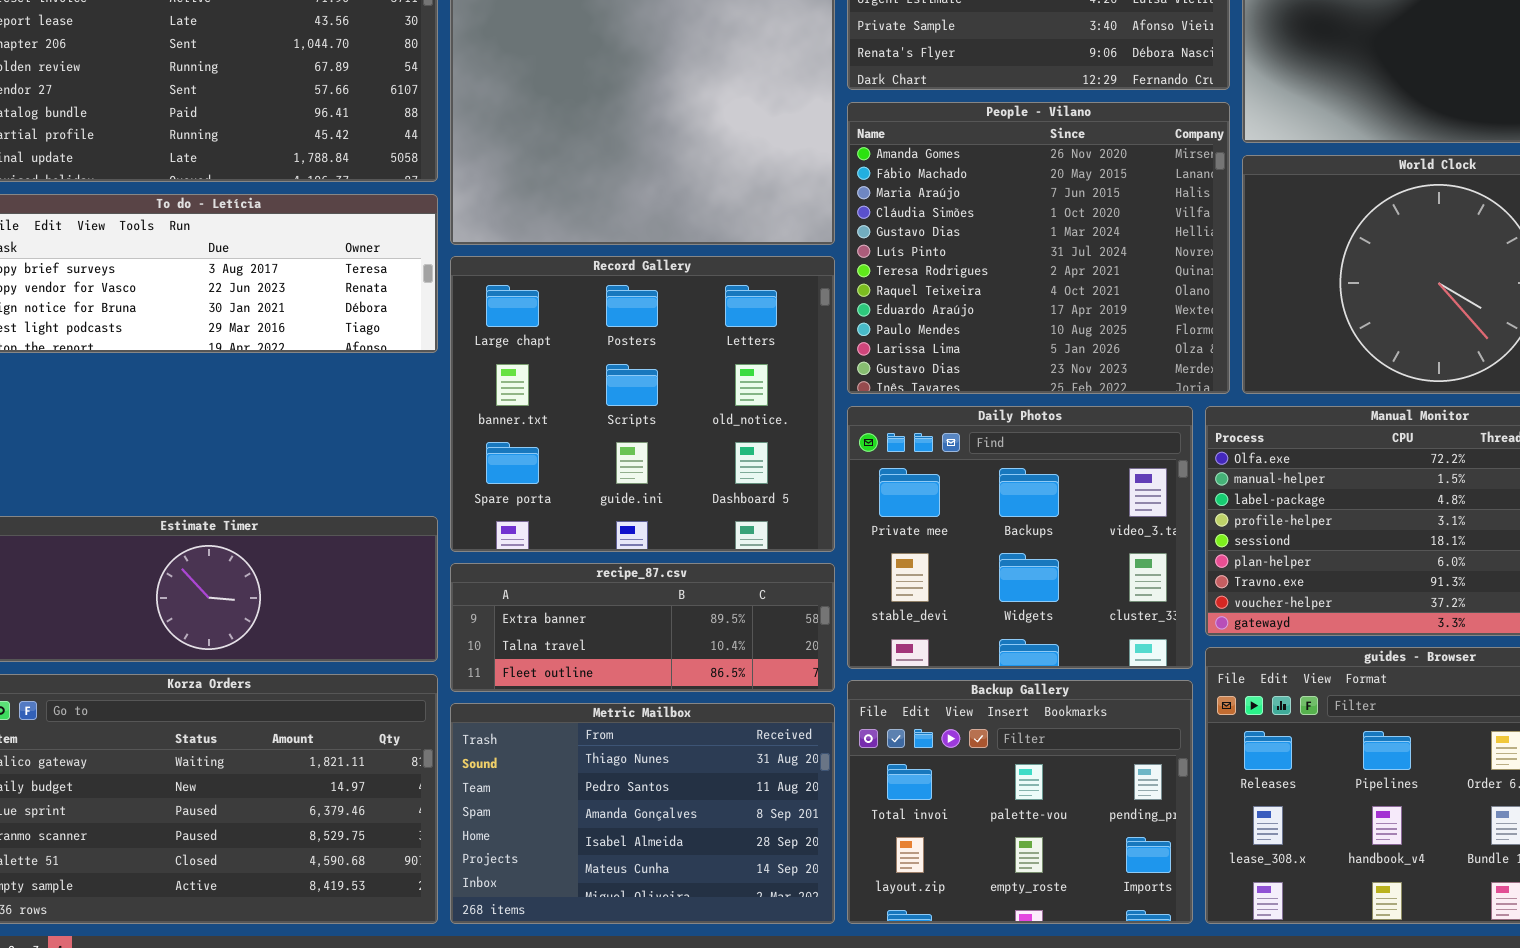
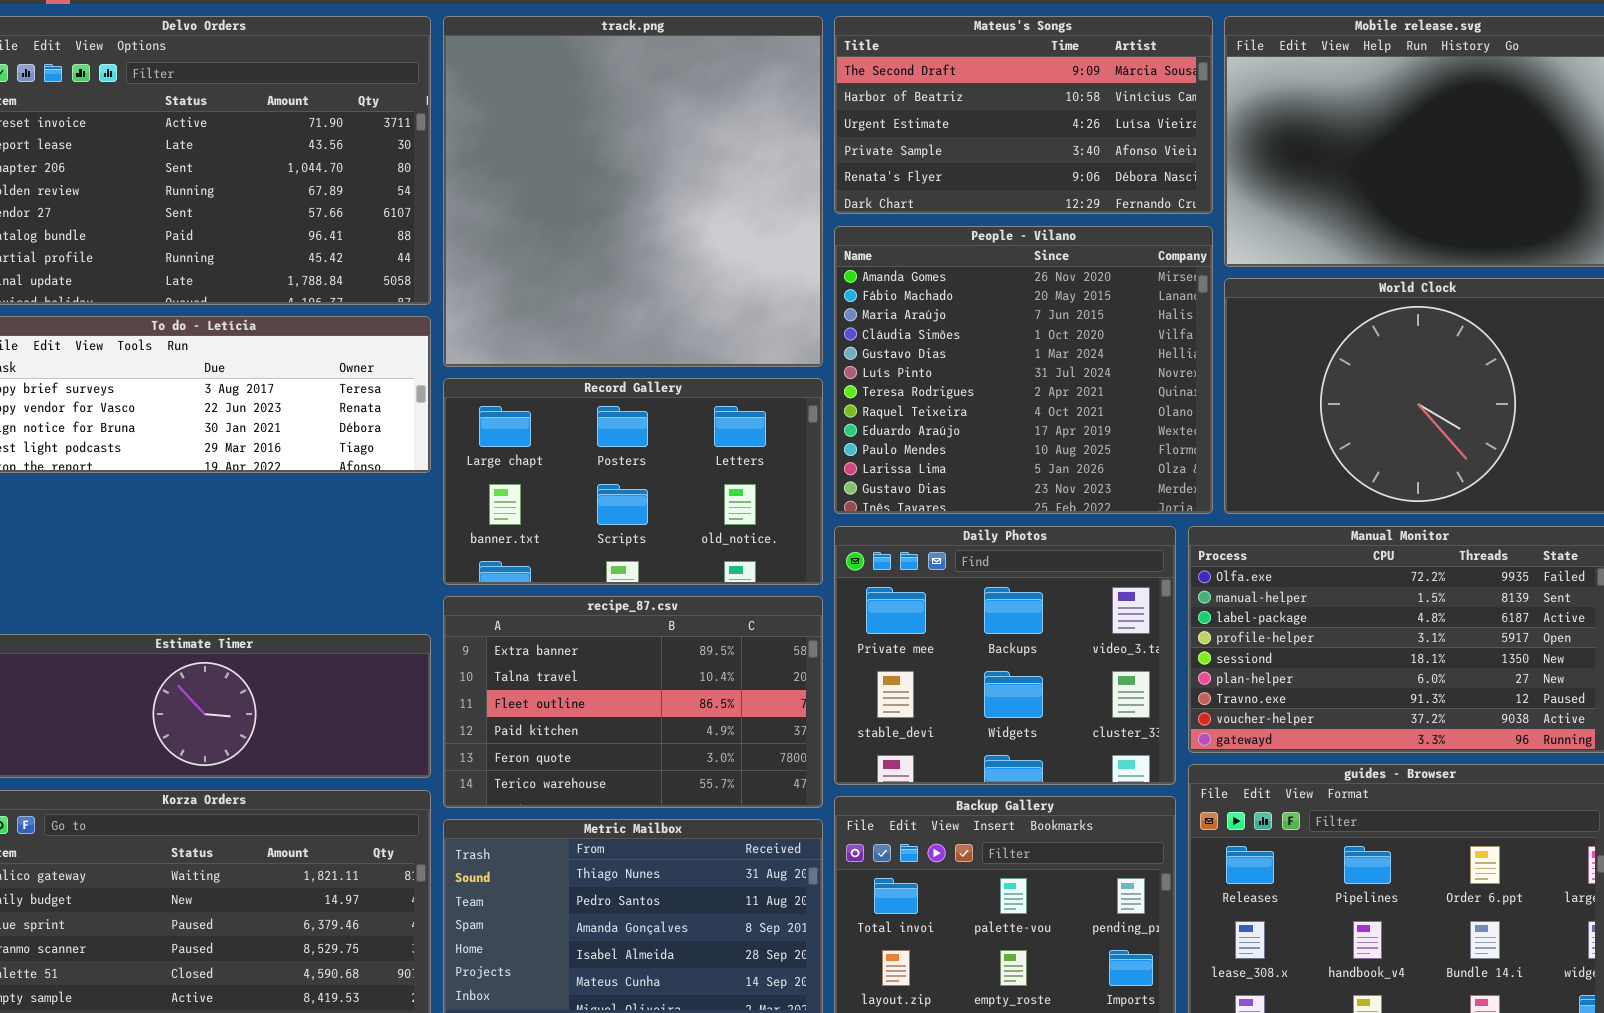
Record Gallery: [450,256,835,552] -> [443,378,823,585], resized
recipe_87.csv: [450,563,835,692] -> [443,596,823,808], resized

